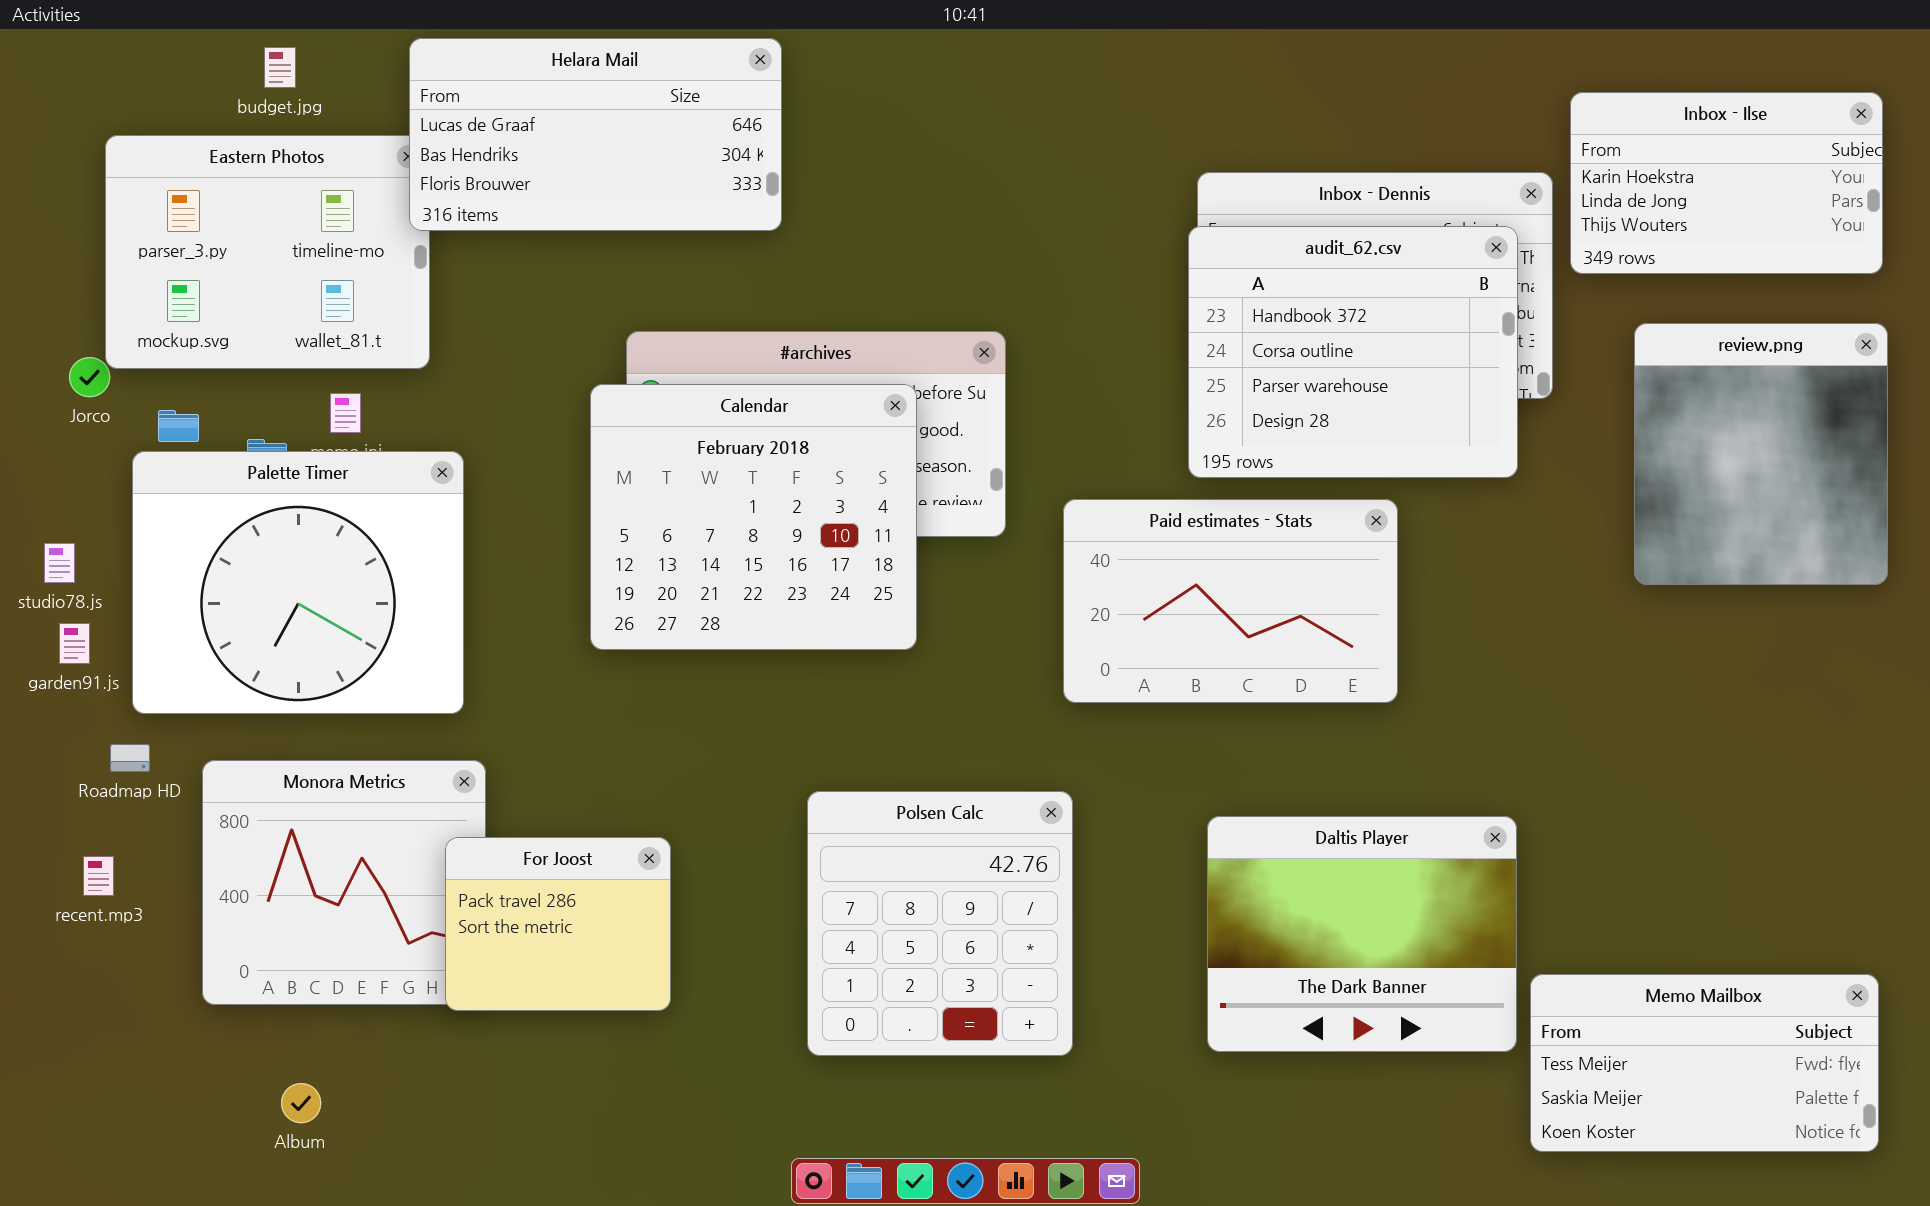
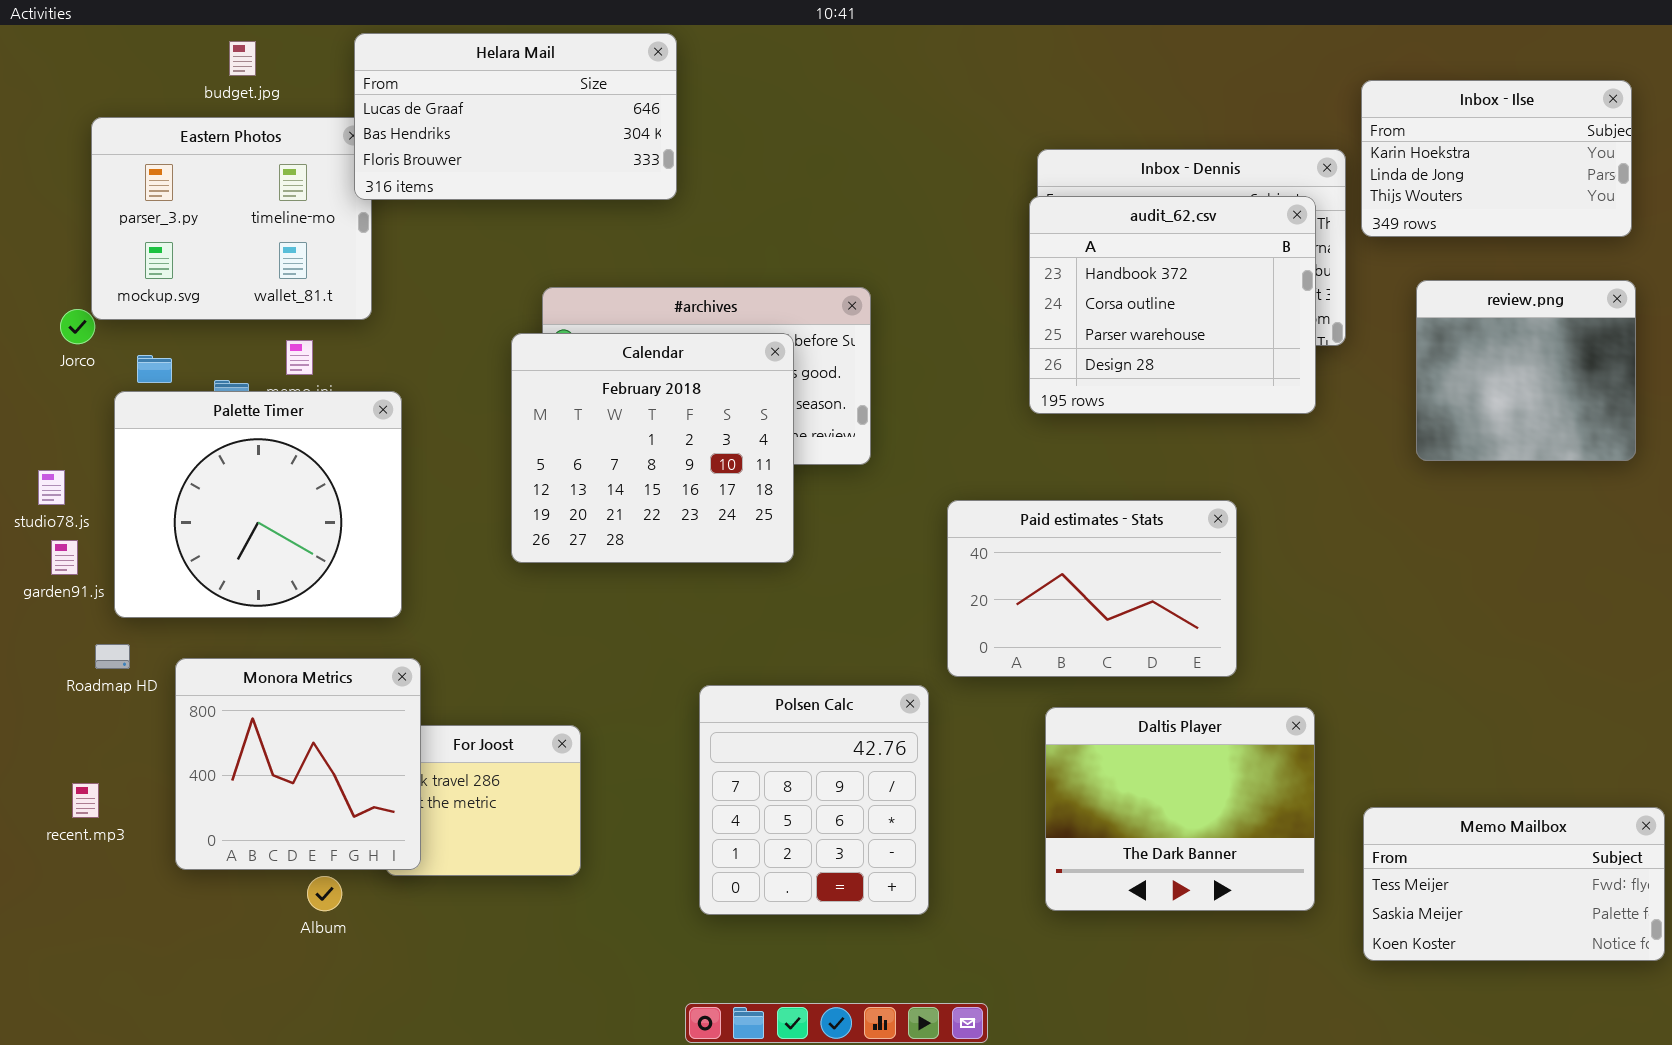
review.png: [1634,323,1888,585] -> [1416,280,1636,461], resized
Paid estimates - Stats: [1063,499,1398,703] -> [947,500,1237,677], moved
Monora Metrics: [202,760,486,1005] -> [175,658,421,870], raised
recent.mp3: [83,856,114,896] -> [72,783,99,818], moved
Memo Mailbox: [1530,974,1879,1152] -> [1363,807,1665,961], moved
Album: [281,1083,321,1123] -> [307,876,342,911], moved

